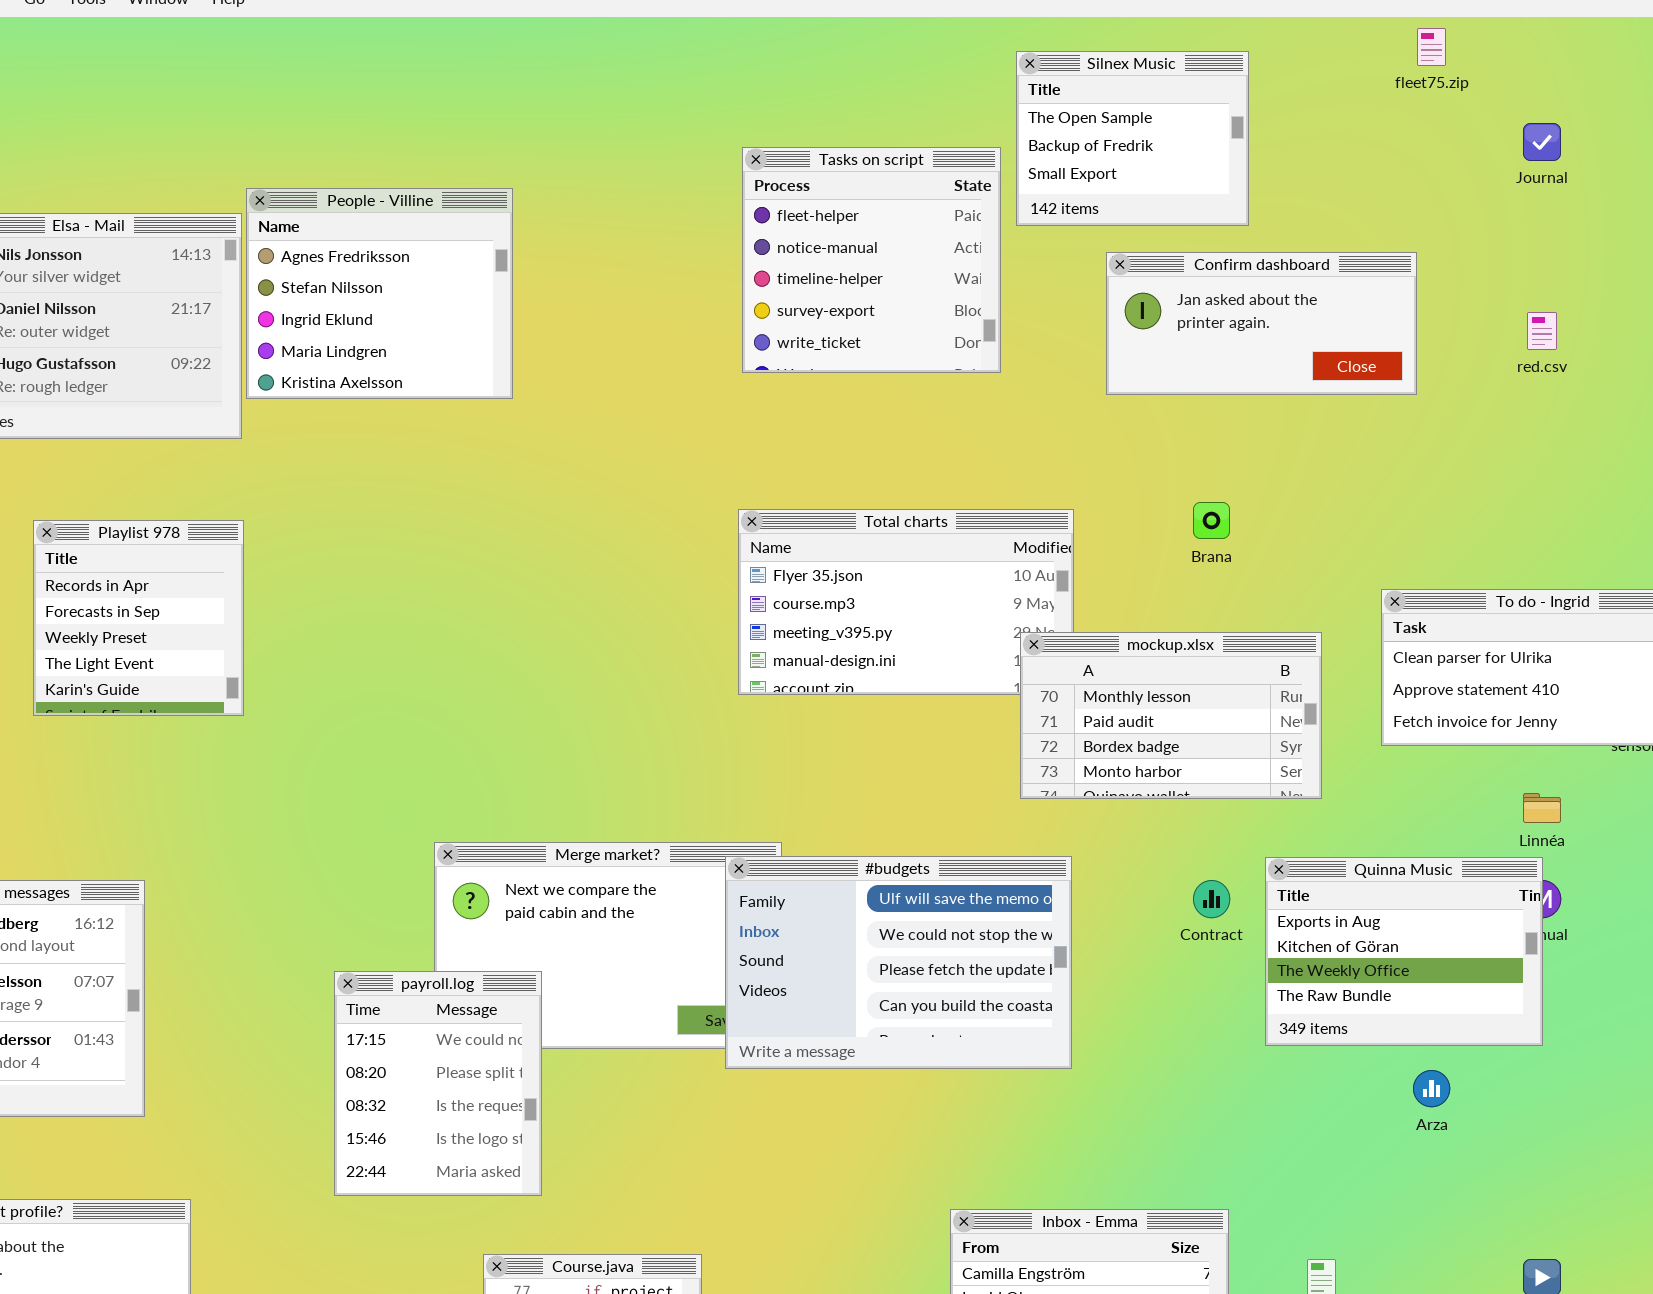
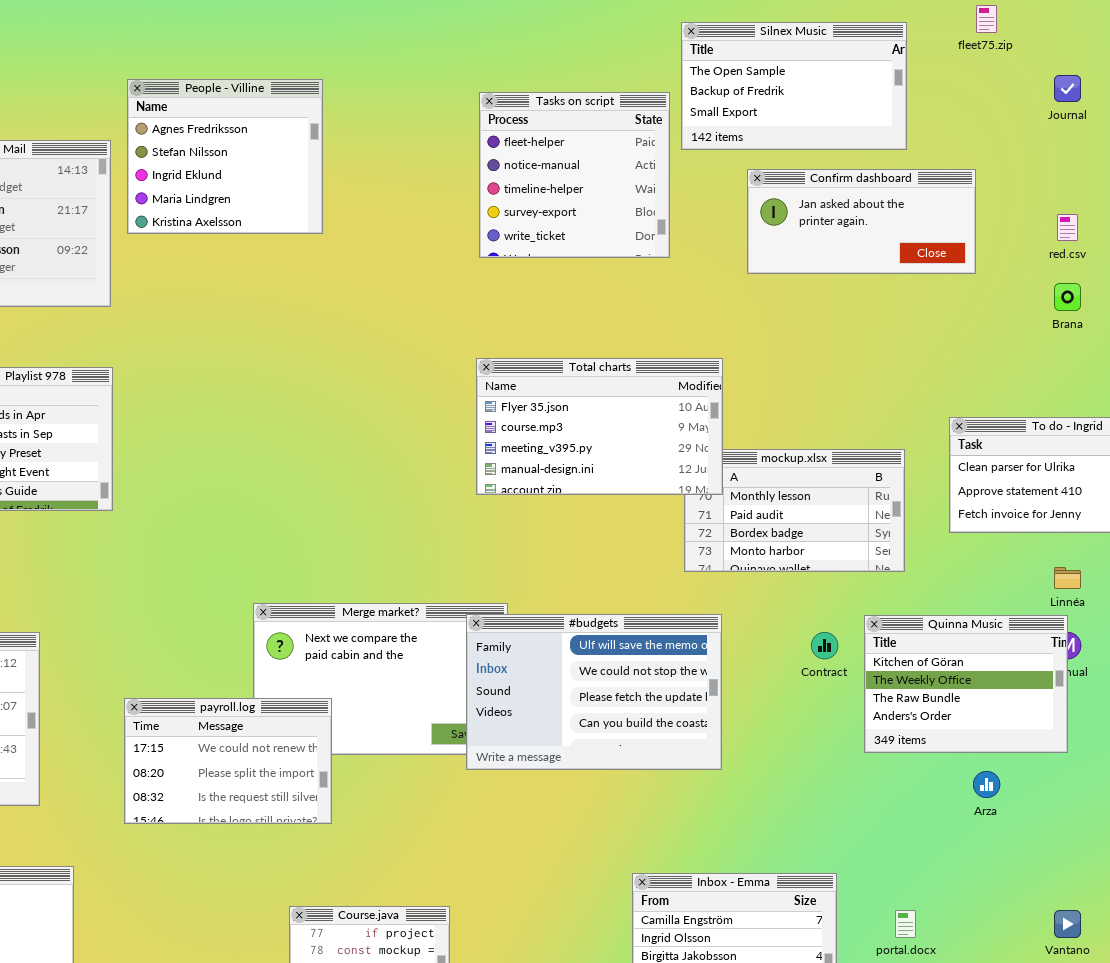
Silnex Music: [1016,51,1249,226] -> [681,22,907,150], resized
People - Villine: [246,188,513,399] -> [127,79,323,234], moved
Brana: [1193,502,1230,539] -> [1054,283,1081,311], moved
Total charts: [738,509,1074,695] -> [476,358,723,495], raised
Quinna Music: [1265,857,1543,1046] -> [864,615,1068,753], scrolled down 1 row
payroll.log: [334,971,542,1196] -> [124,698,332,824], resized

